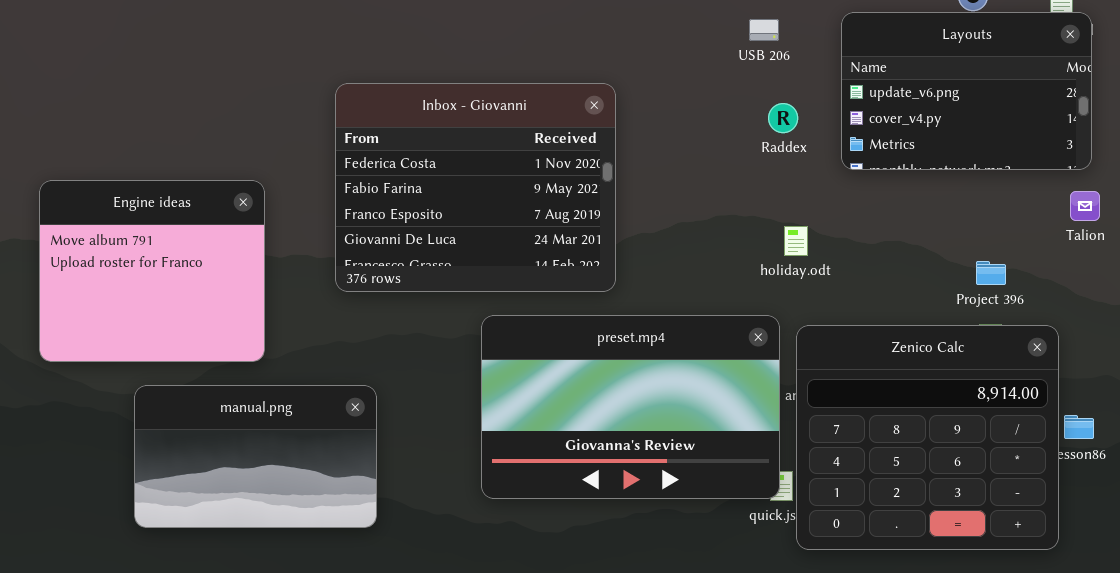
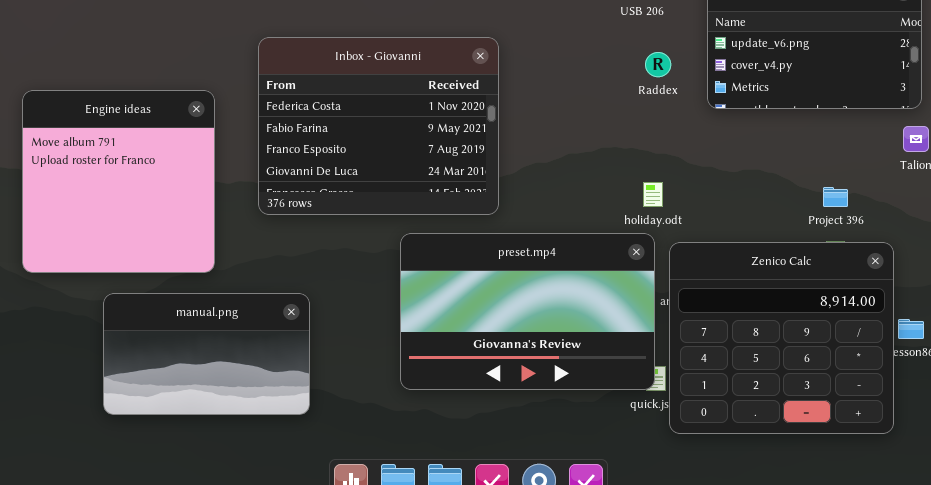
Inbox - Giovanni: [335,83,616,292] -> [258,37,499,215], moved
Engine ideas: [39,180,265,362] -> [22,90,215,273], resized
holiday.odt: [784,226,808,256] -> [643,182,663,207], moved

